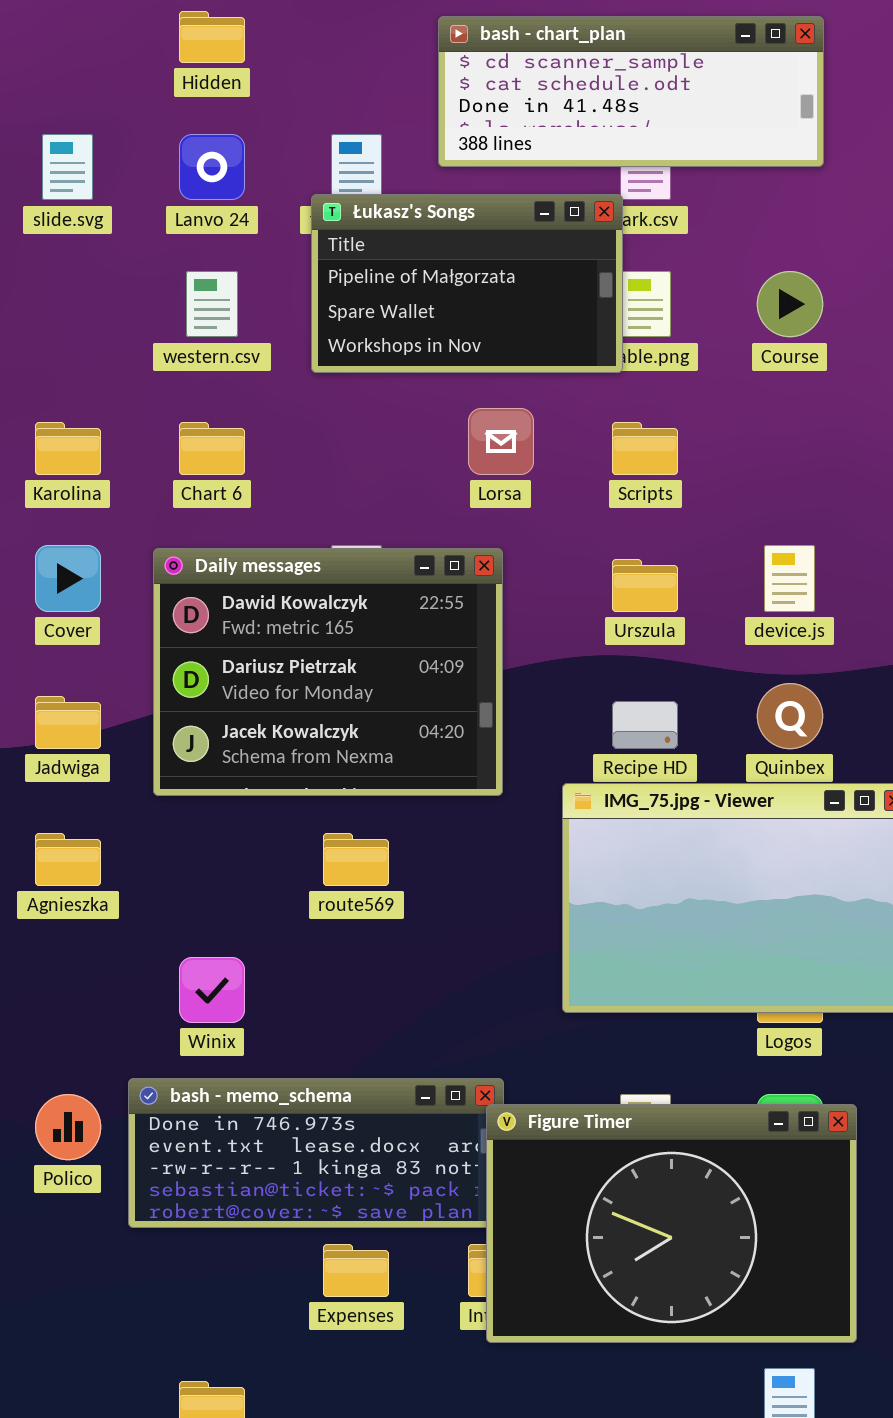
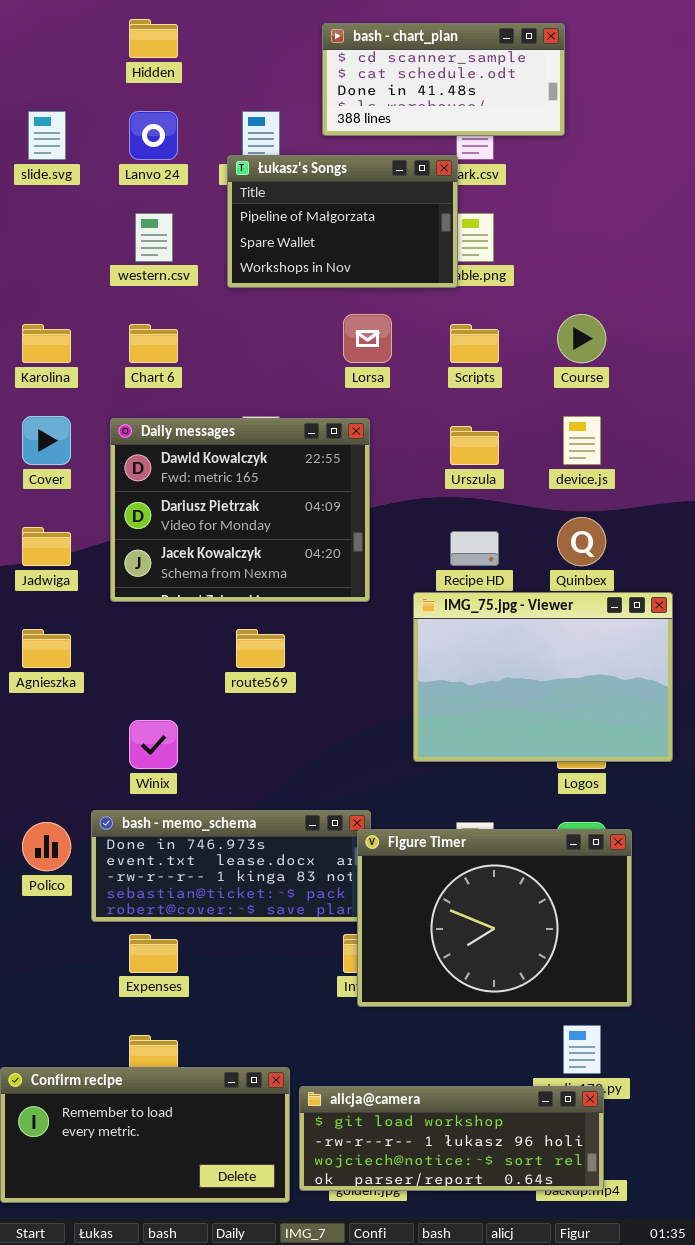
bash - chart_plan: [438,16,824,167] -> [322,23,565,136], resized
Course: [757,271,823,337] -> [557,314,606,363], moved
Expenses: [323,1244,389,1297] -> [129,934,178,973], moved

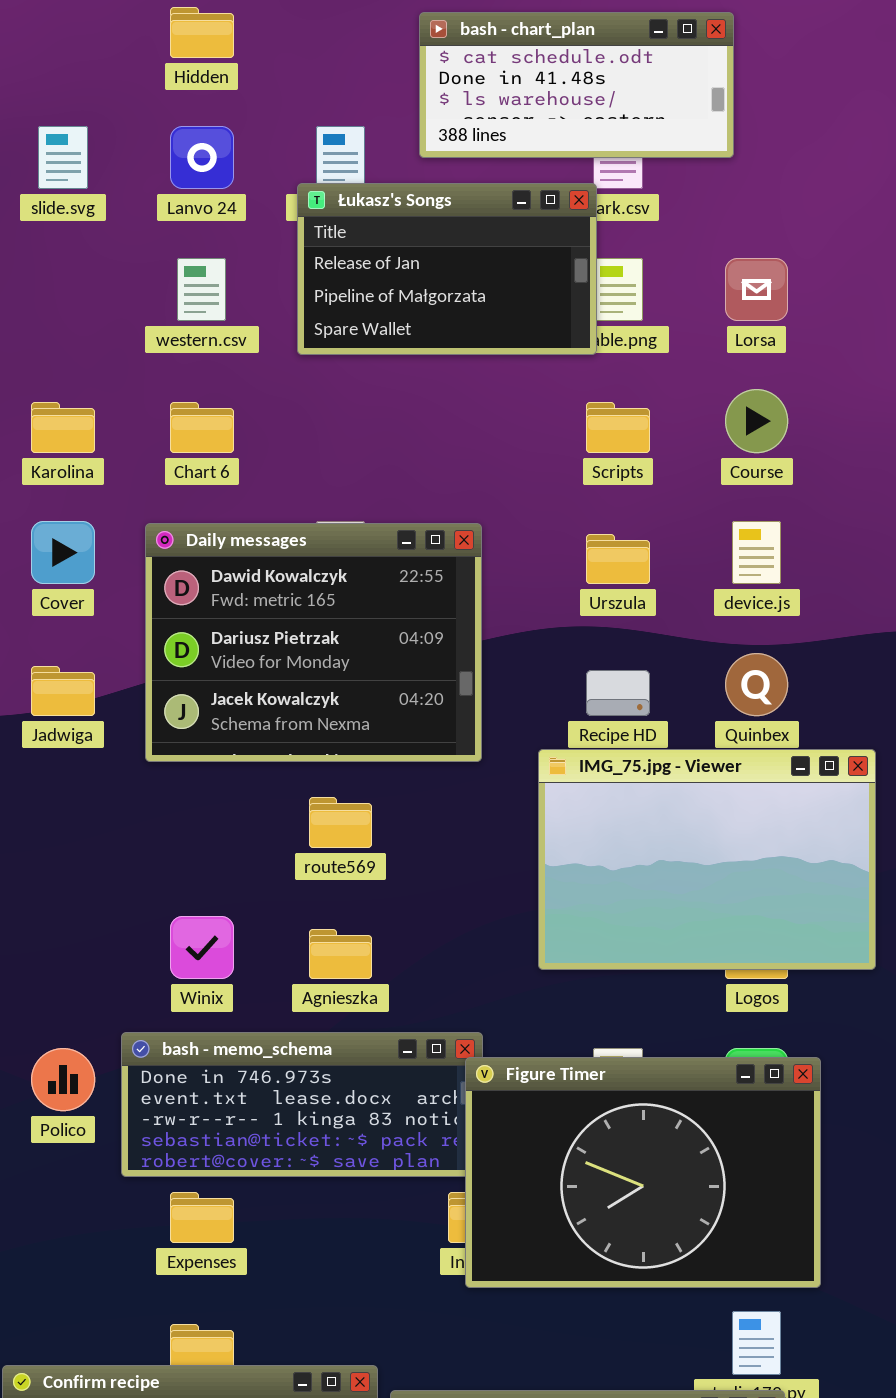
bash - chart_plan: [322,23,565,136] -> [419,12,734,158], scrolled down 1 row
Łukasz's Songs: [227,155,458,288] -> [297,183,597,355], scrolled up 1 row
Lorsa: [343,314,392,363] -> [725,258,788,321], moved
Agnieszka: [22,629,71,668] -> [309,929,372,979], moved

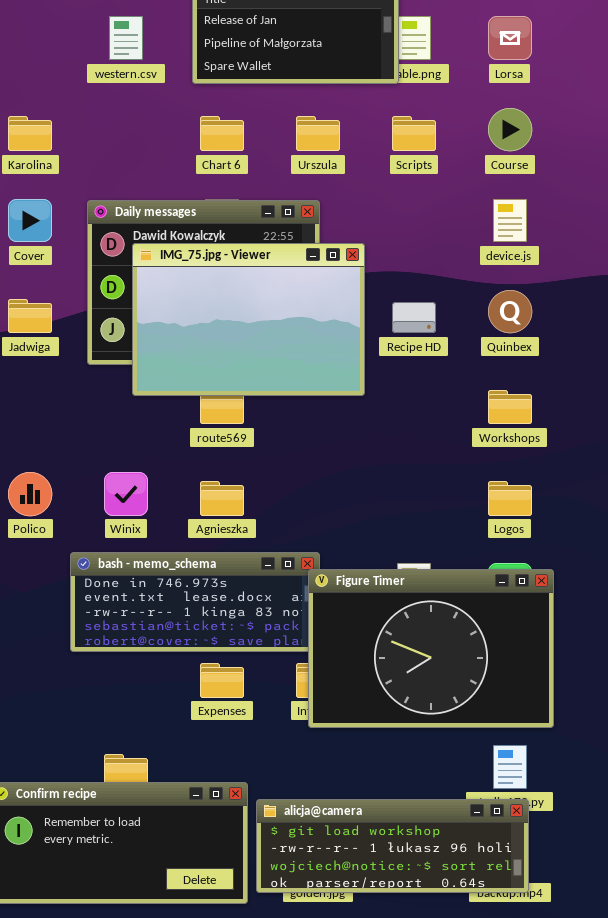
Chart 6: [170,402,234,453] -> [200,116,244,151], moved
Urszula: [586,534,650,584] -> [296,116,340,151], moved
IMG_75.jpg - Viewer: [538,749,876,970] -> [132,243,365,396], moved
Polico: [31,1048,95,1111] -> [8,472,52,516], moved
Expenses: [170,1192,234,1243] -> [200,663,244,698], moved

